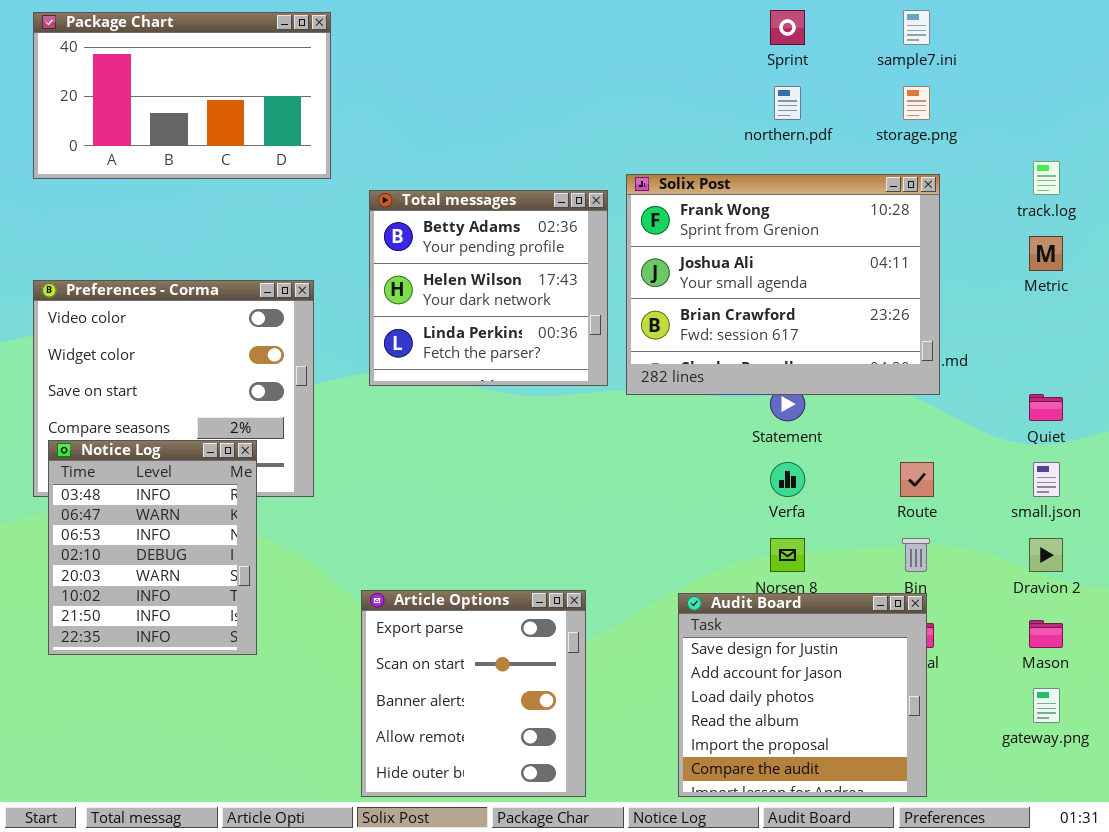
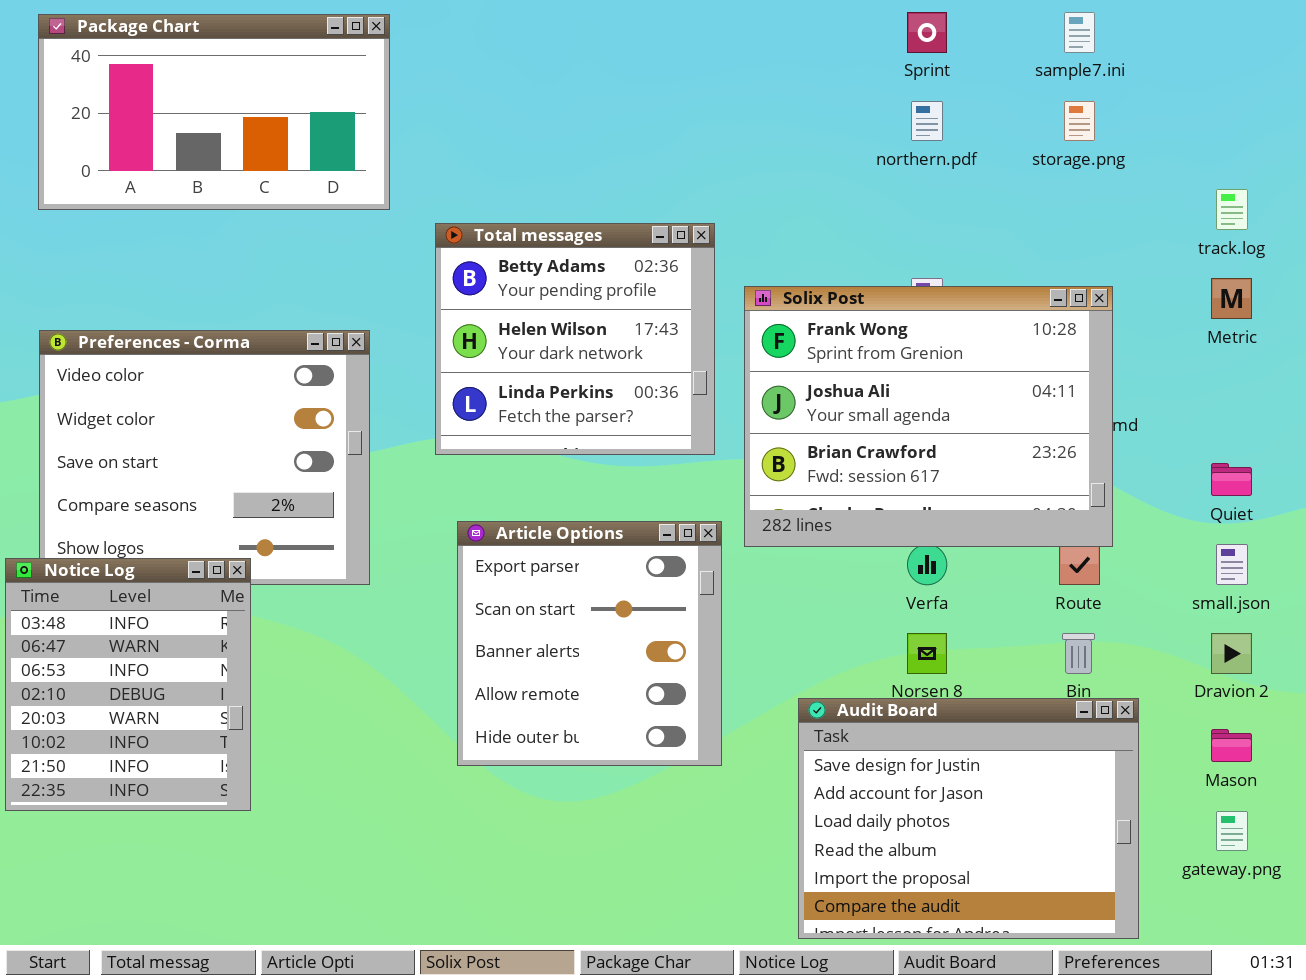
Solix Post: [626,174,940,395] -> [744,286,1113,547], moved
Notice Log: [48,440,257,655] -> [5,558,251,811], moved
Article Options: [361,590,586,797] -> [457,521,722,766], moved
Audit Board: [678,593,927,797] -> [798,698,1139,939], resized

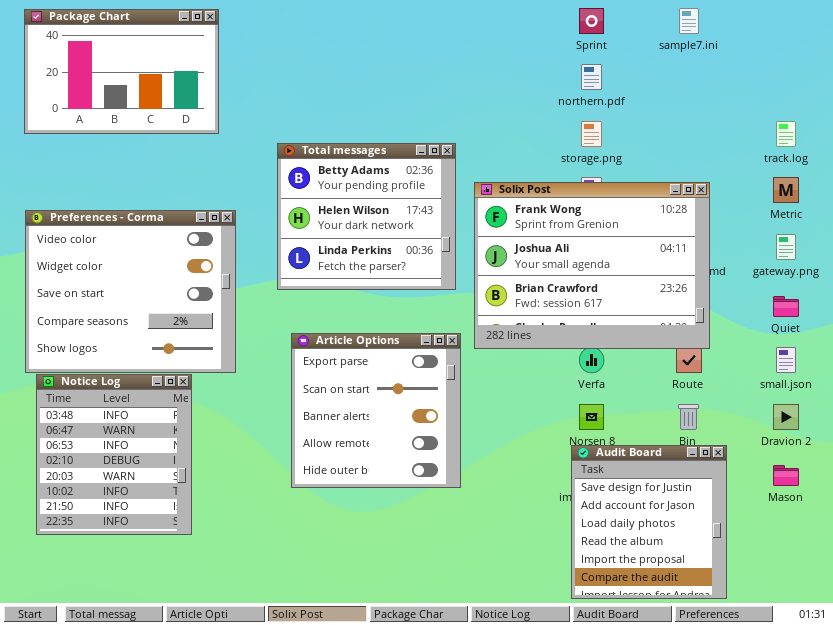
Package Chart: [38,14,390,210] -> [24,9,219,134], resized
storage.png: [1064,101,1095,141] -> [581,121,602,147], moved
Notice Log: [5,558,251,811] -> [36,374,192,535], moved
Audit Board: [798,698,1139,939] -> [571,445,727,599], resized
gateway.png: [1216,811,1248,851] -> [776,234,796,260], moved

